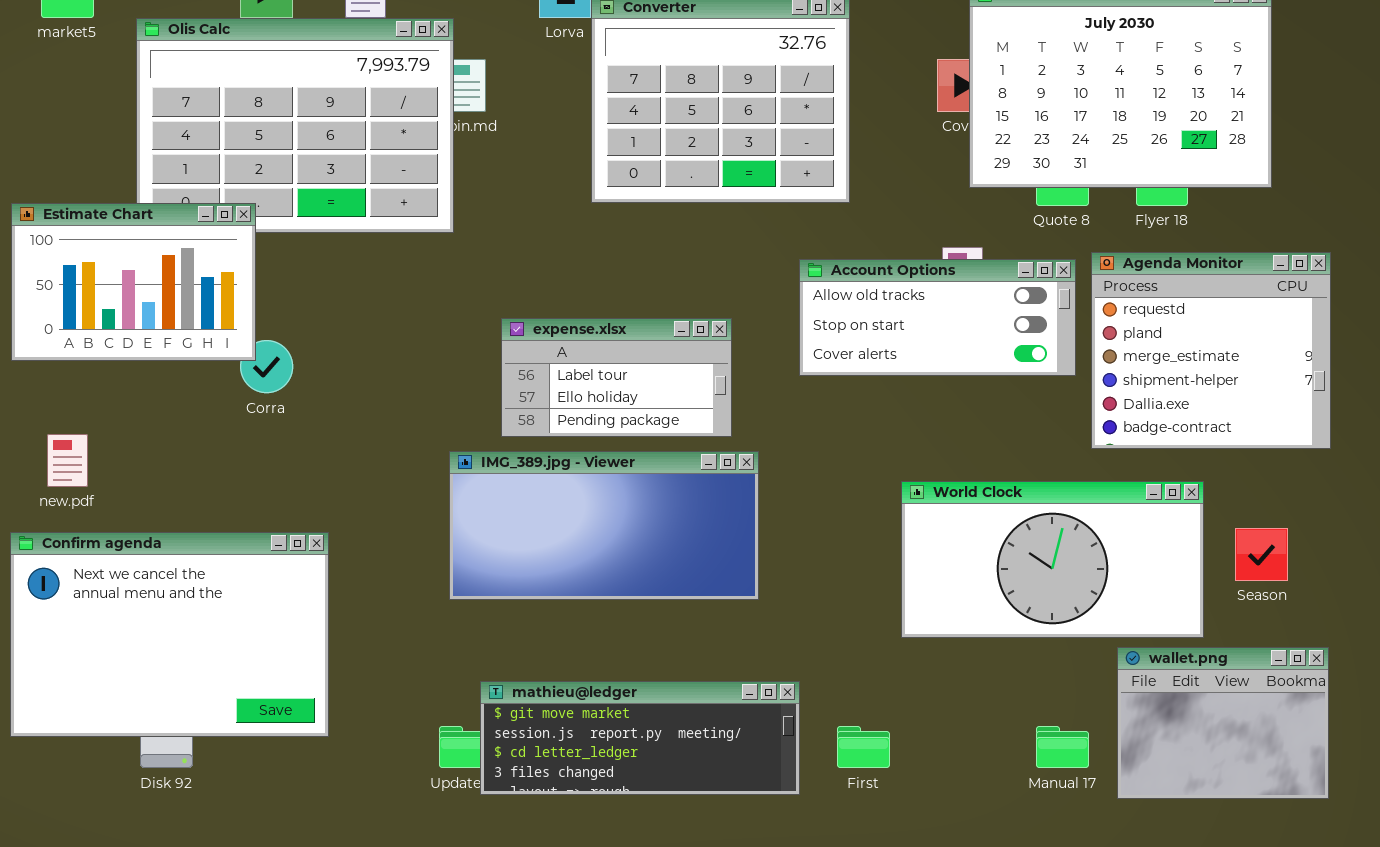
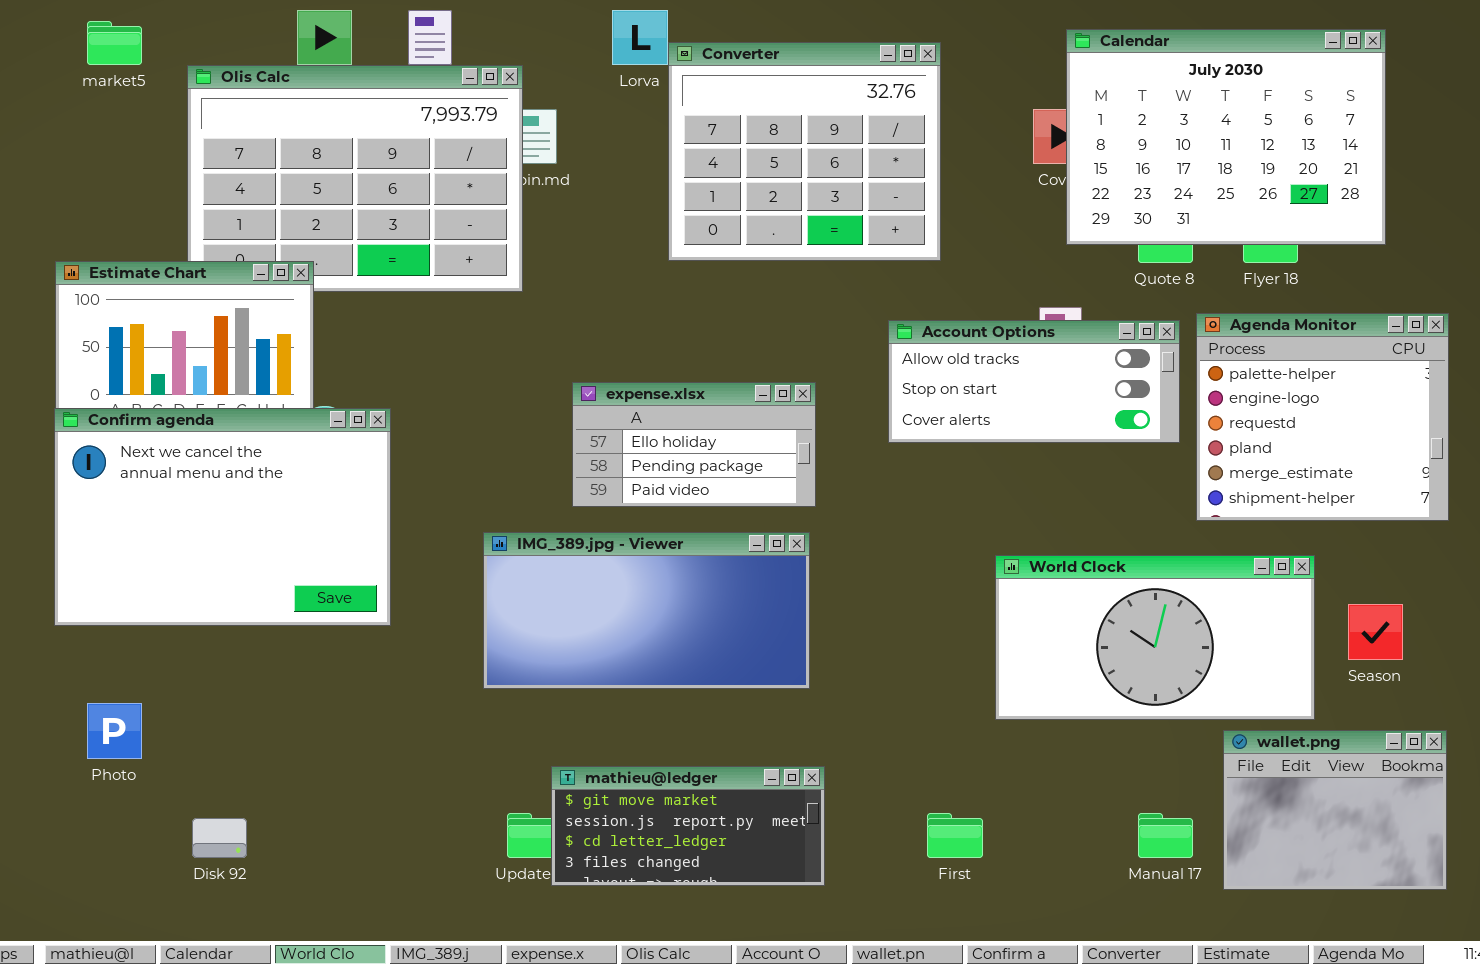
Agenda Monitor: [1091,252,1331,449] -> [1196,313,1449,521], scrolled up 2 rows
expense.xlsx: [501,318,732,437] -> [572,382,816,507], scrolled down 1 row
IMG_389.jpg - Viewer: [449,451,759,600] -> [483,532,810,689], moved
Confirm agenda: [10,532,329,737] -> [54,408,391,626], moved
mathieu@ledger: [480,681,800,795] -> [551,766,825,886], resized

